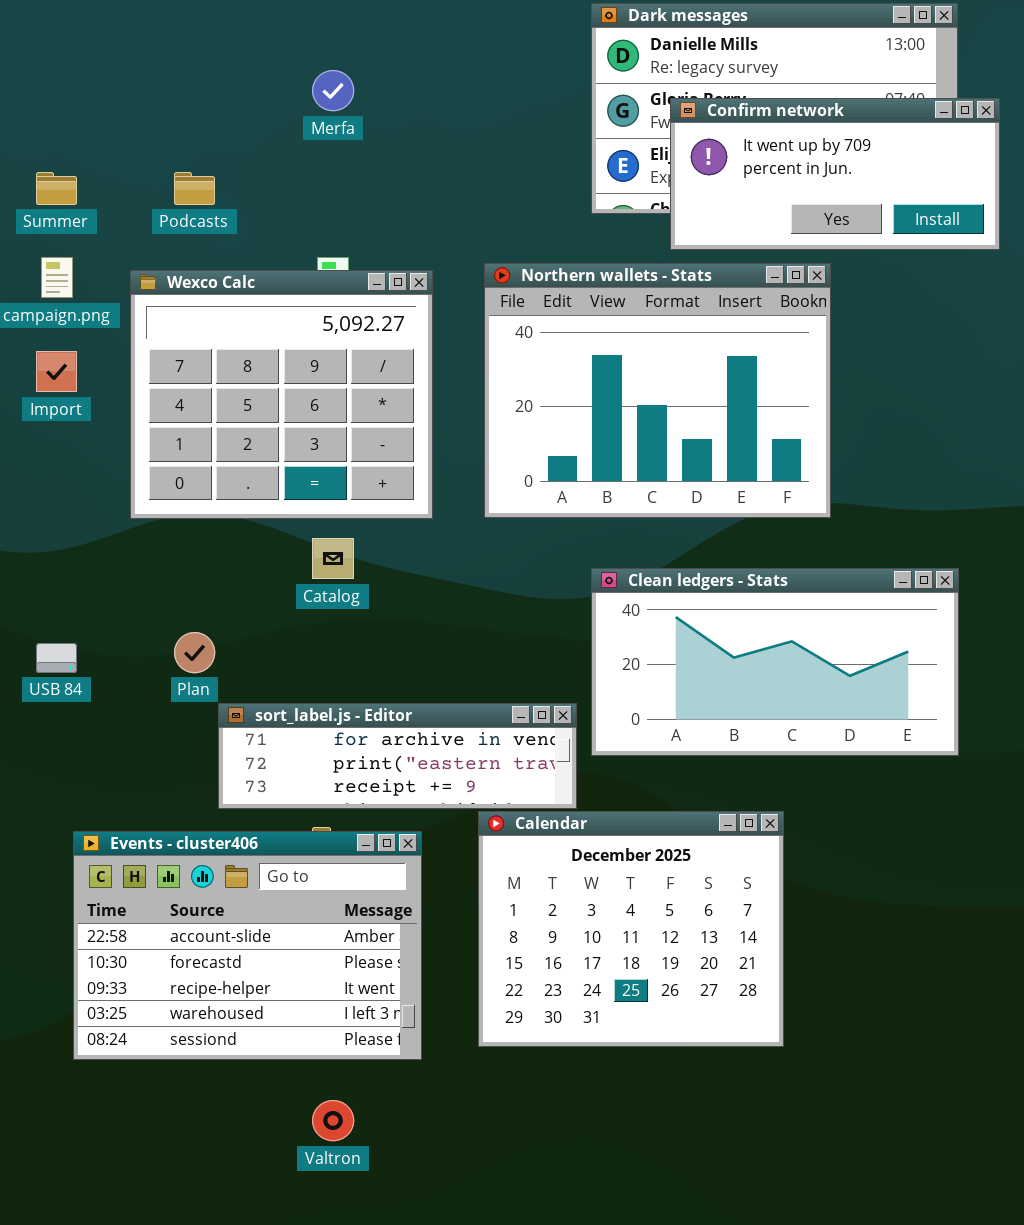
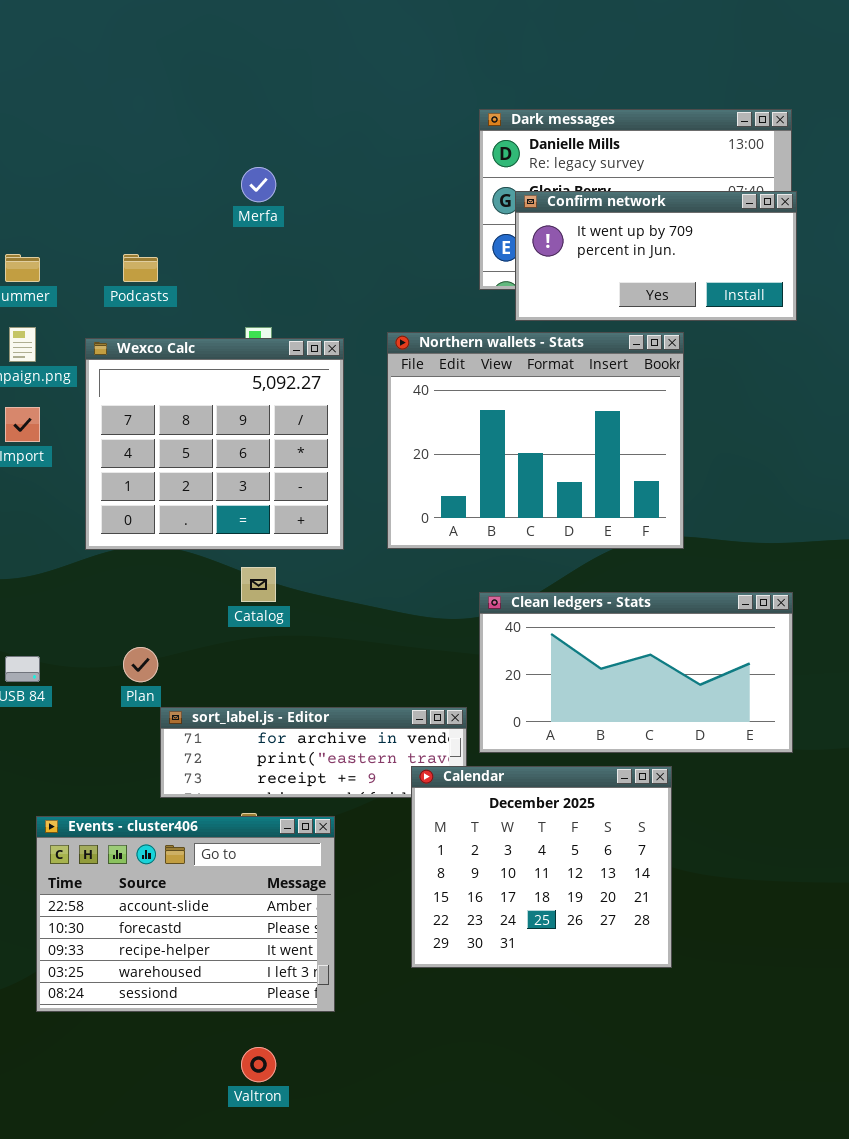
Confirm network: [670,98,1000,250] -> [515,191,797,321], moved
Calendar: [478,811,784,1047] -> [411,766,672,968], moved

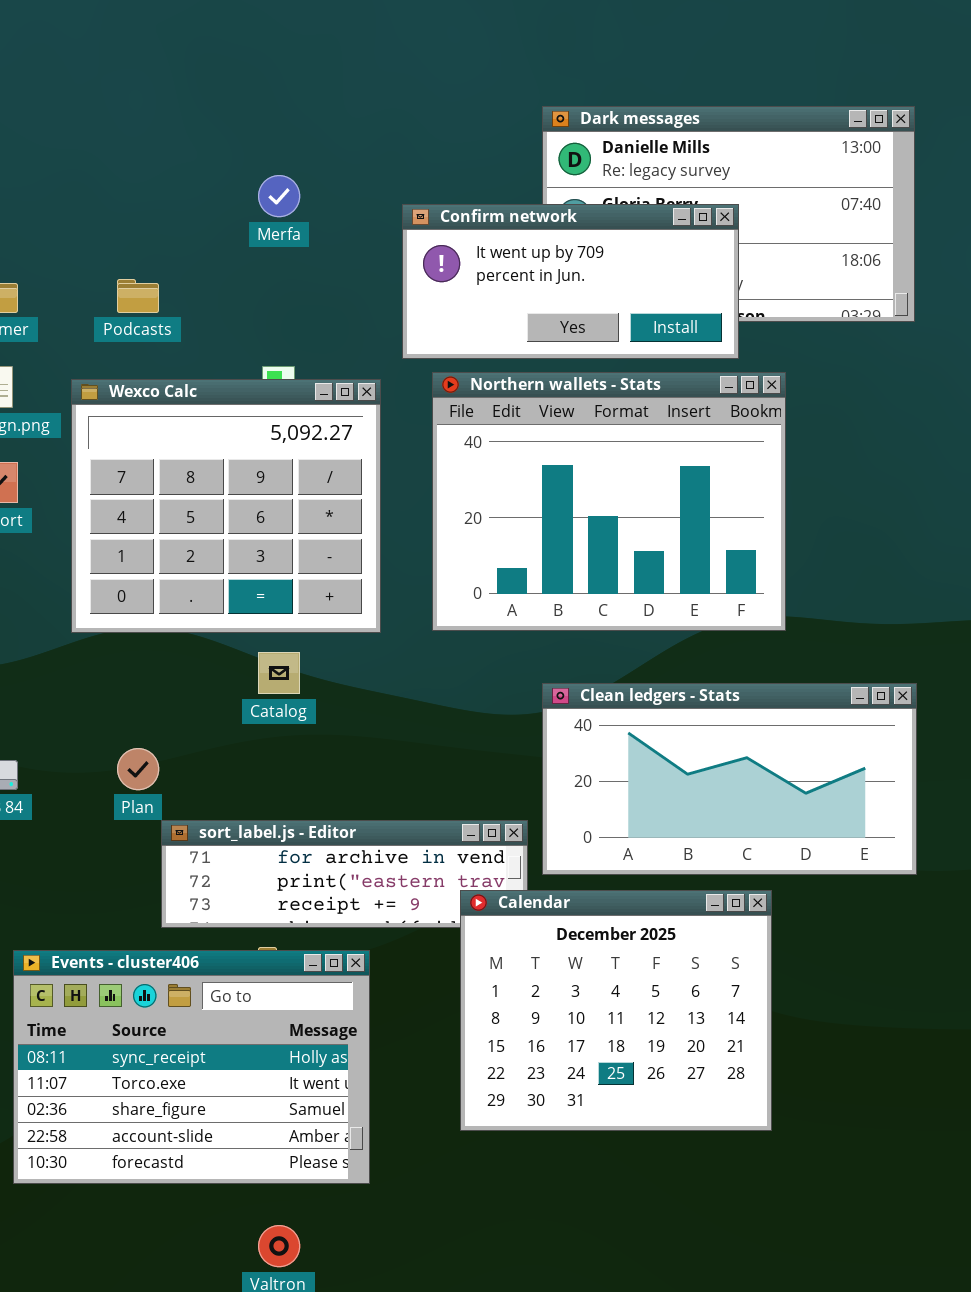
Confirm network: [515,191,797,321] -> [402,204,739,359], moved
Events - cluster406: [36,816,335,1012] -> [13,950,370,1184], scrolled up 3 rows

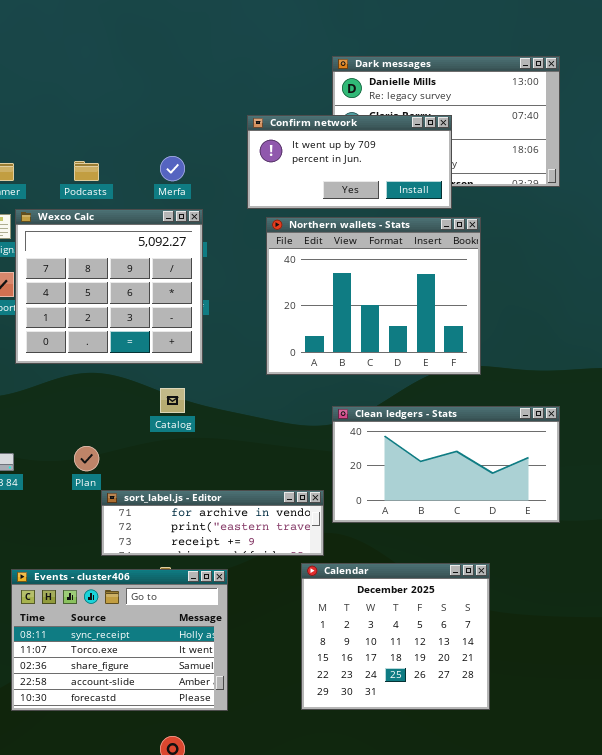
Merfa: [258,175,300,217] -> [160,156,185,181], moved
Wexco Calc: [71,379,381,633] -> [15,209,203,364], moved
Calendar: [460,890,772,1131] -> [301,563,490,710], moved

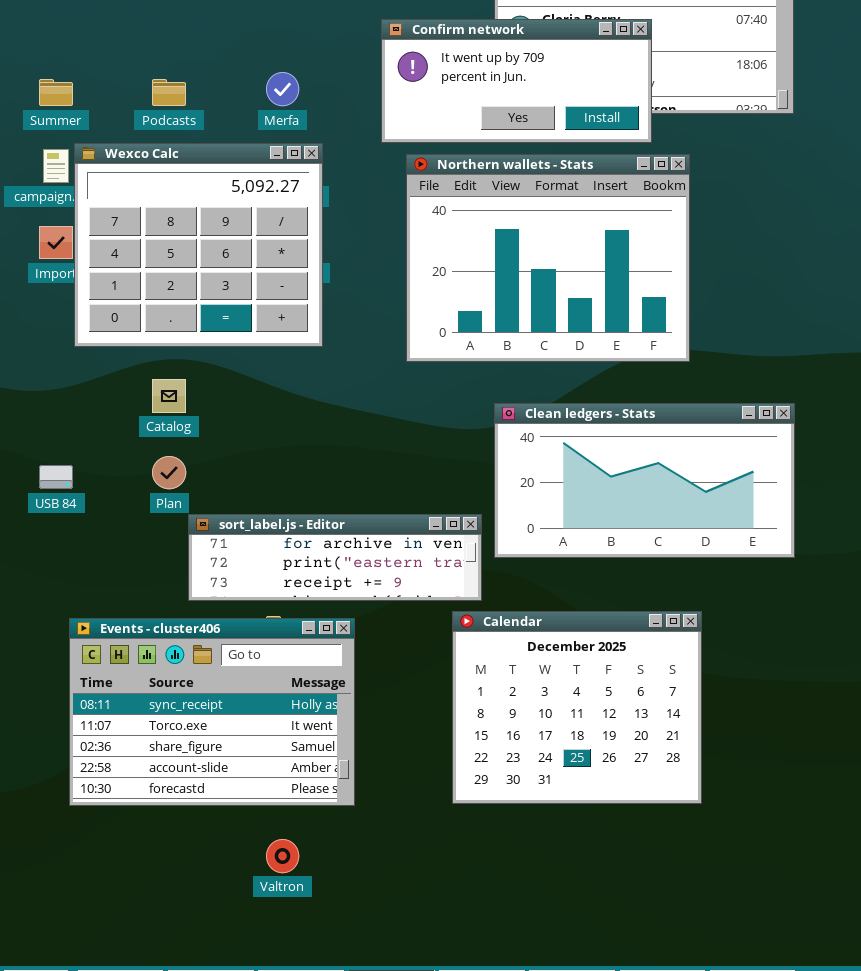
Catalog: [160,388,185,413] -> [152,379,186,413], moved

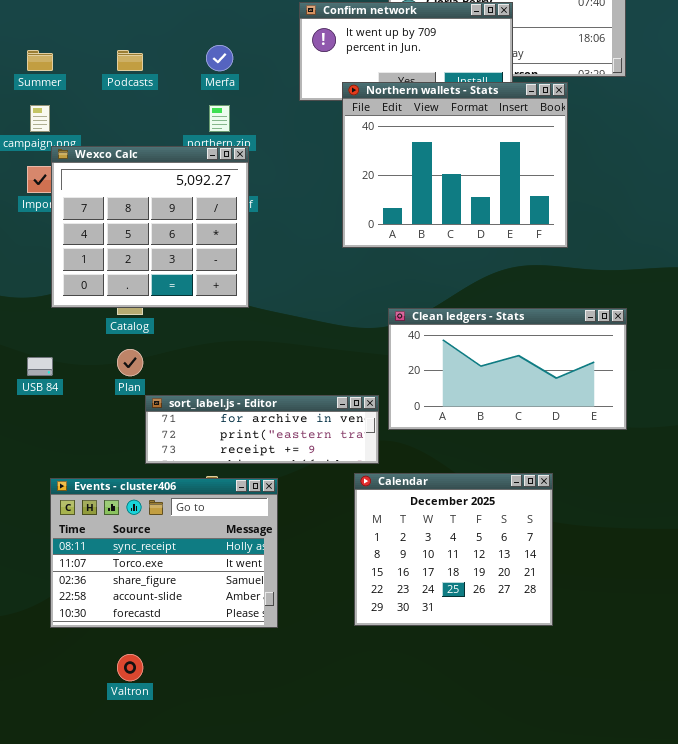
Wexco Calc: [74,143,323,347] -> [51,146,249,308], moved
Northern wallets - Stats: [406,154,690,362] -> [342,82,568,248], moved
Valtron: [266,839,299,873] -> [117,654,143,681], moved

